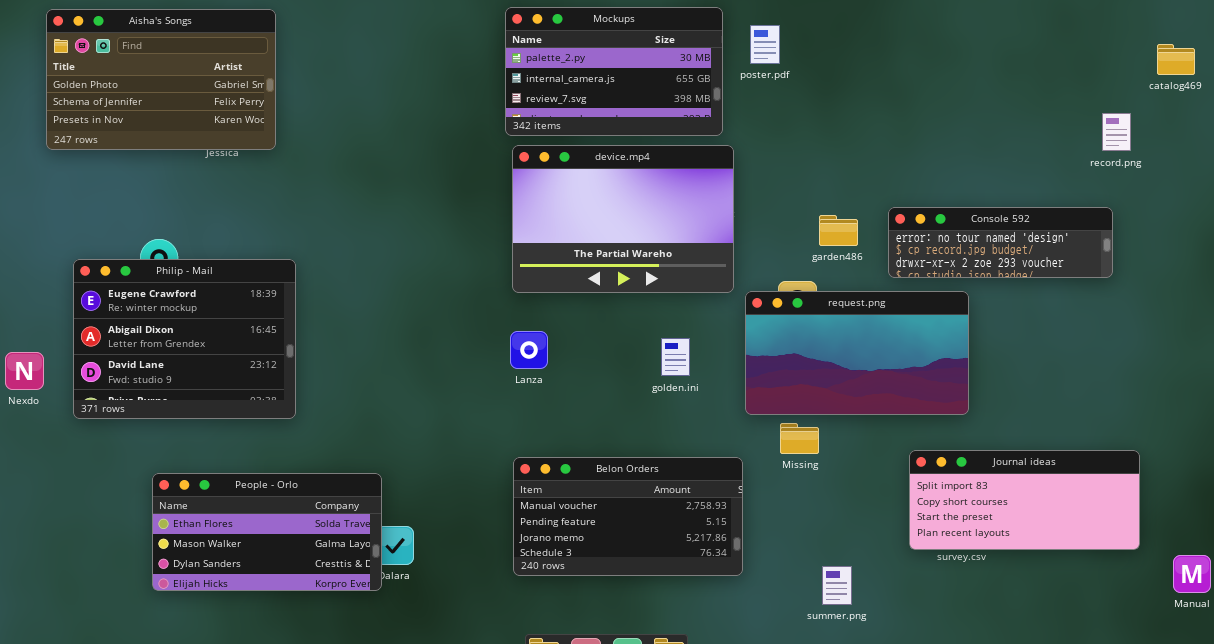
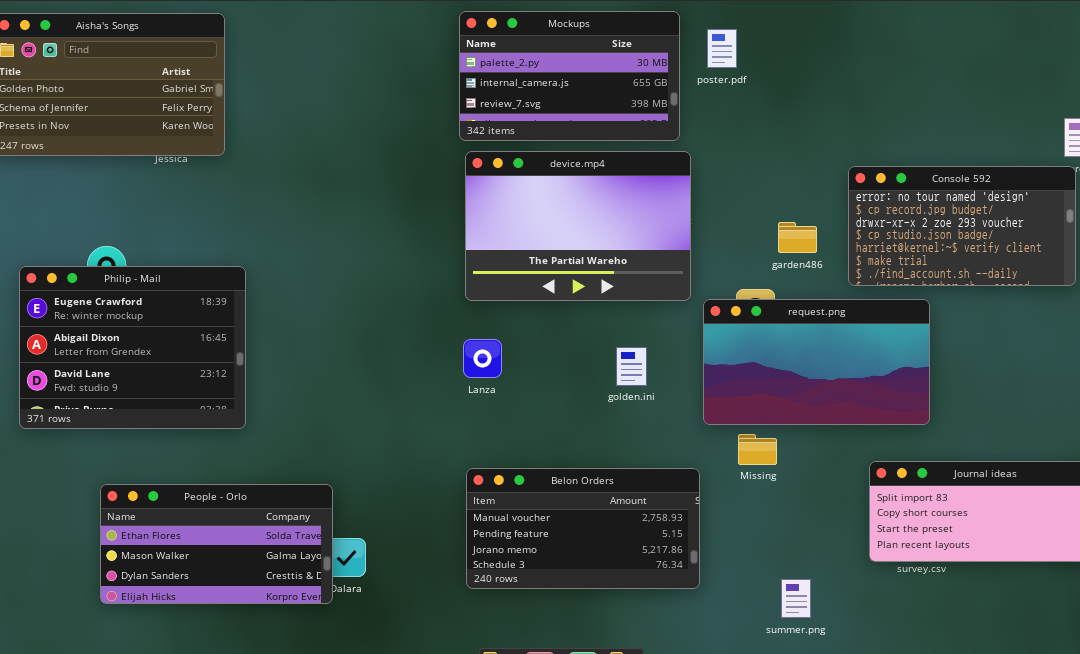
Console 592: [888,207,1113,278] -> [848,166,1076,286], resized

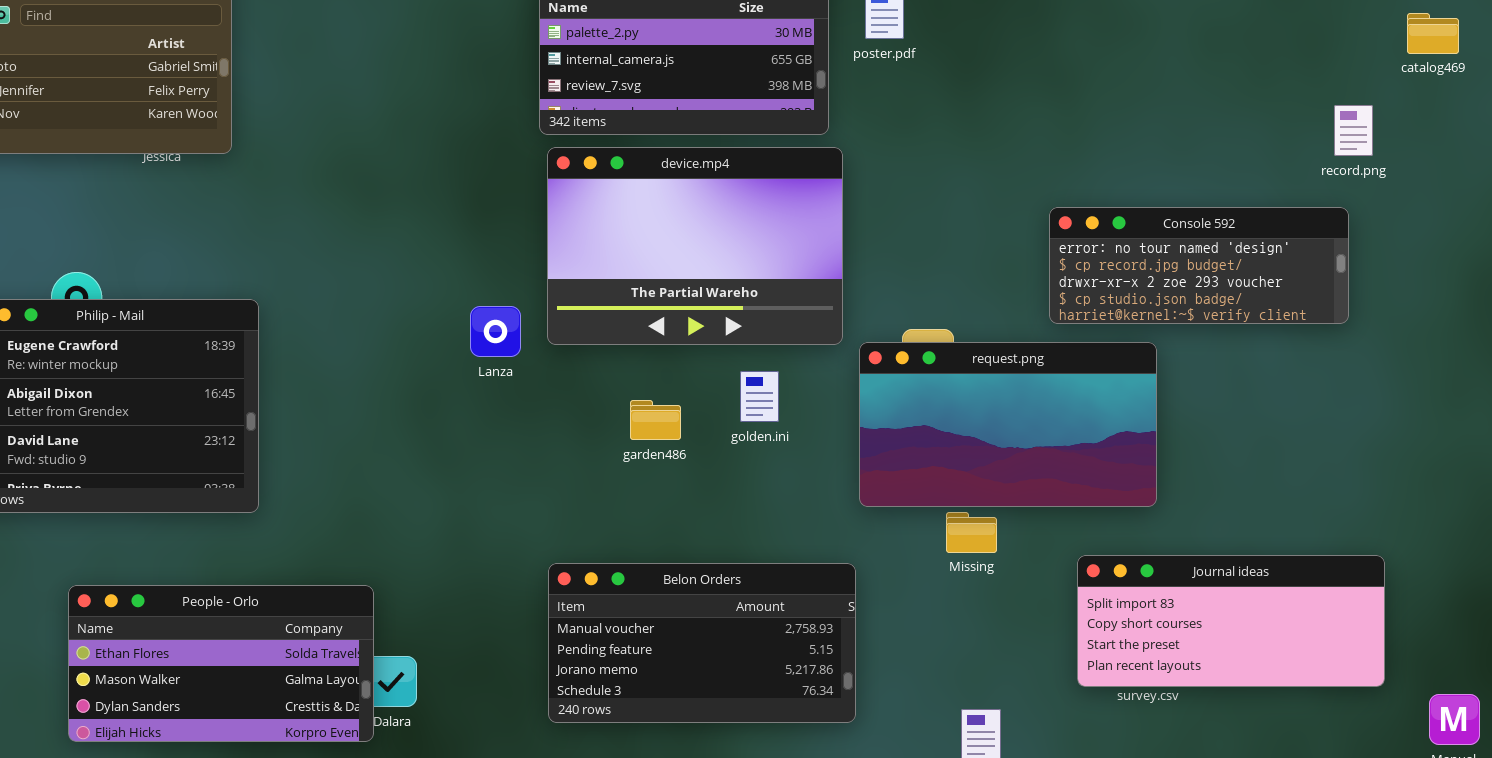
Console 592: [848,166,1076,286] -> [1049,207,1349,324], resized
garden486: [778,222,817,253] -> [630,400,681,440], moved
Lanza: [463,339,502,378] -> [470,306,521,357], moved
golden.ini: [616,347,647,386] -> [740,371,779,422], moved
Missing: [738,434,777,465] -> [946,512,997,553], moved

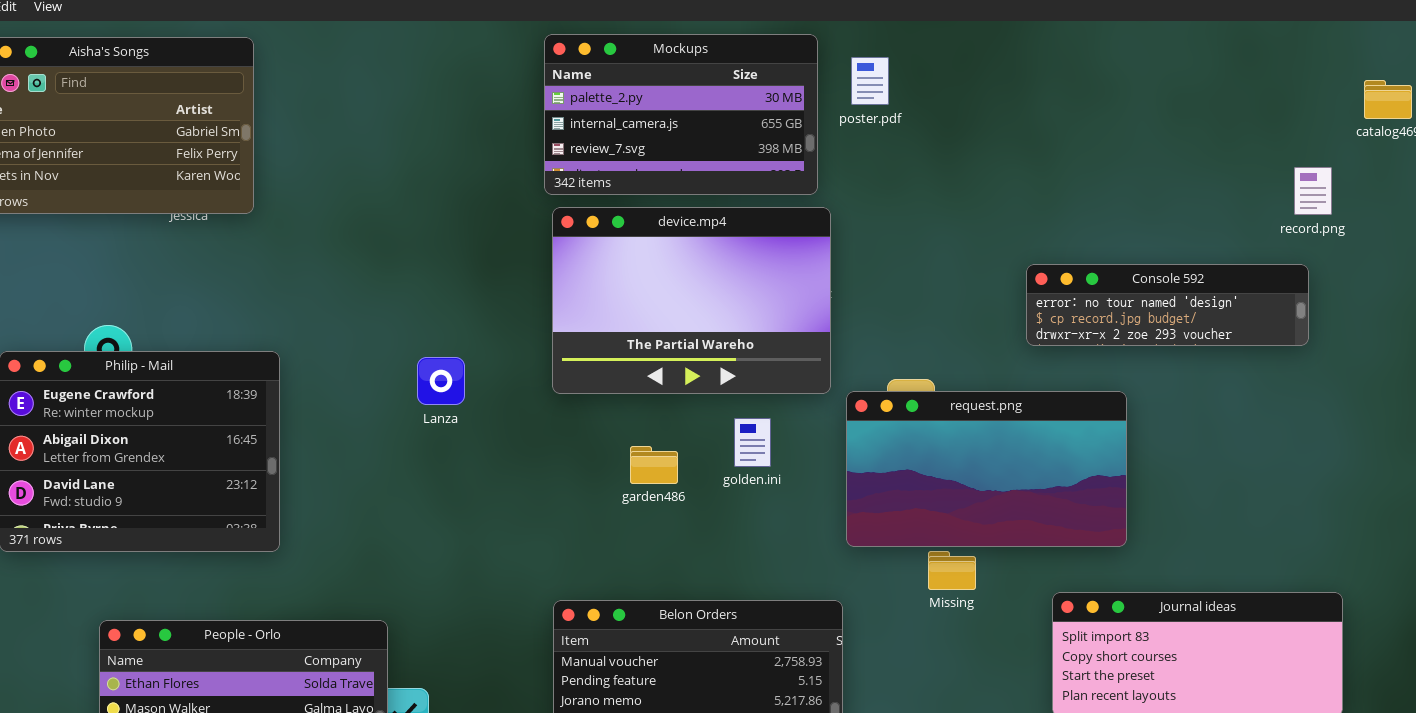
Console 592: [1049,207,1349,324] -> [1026,264,1309,346], resized
Lanza: [470,306,521,357] -> [417,357,465,405], moved

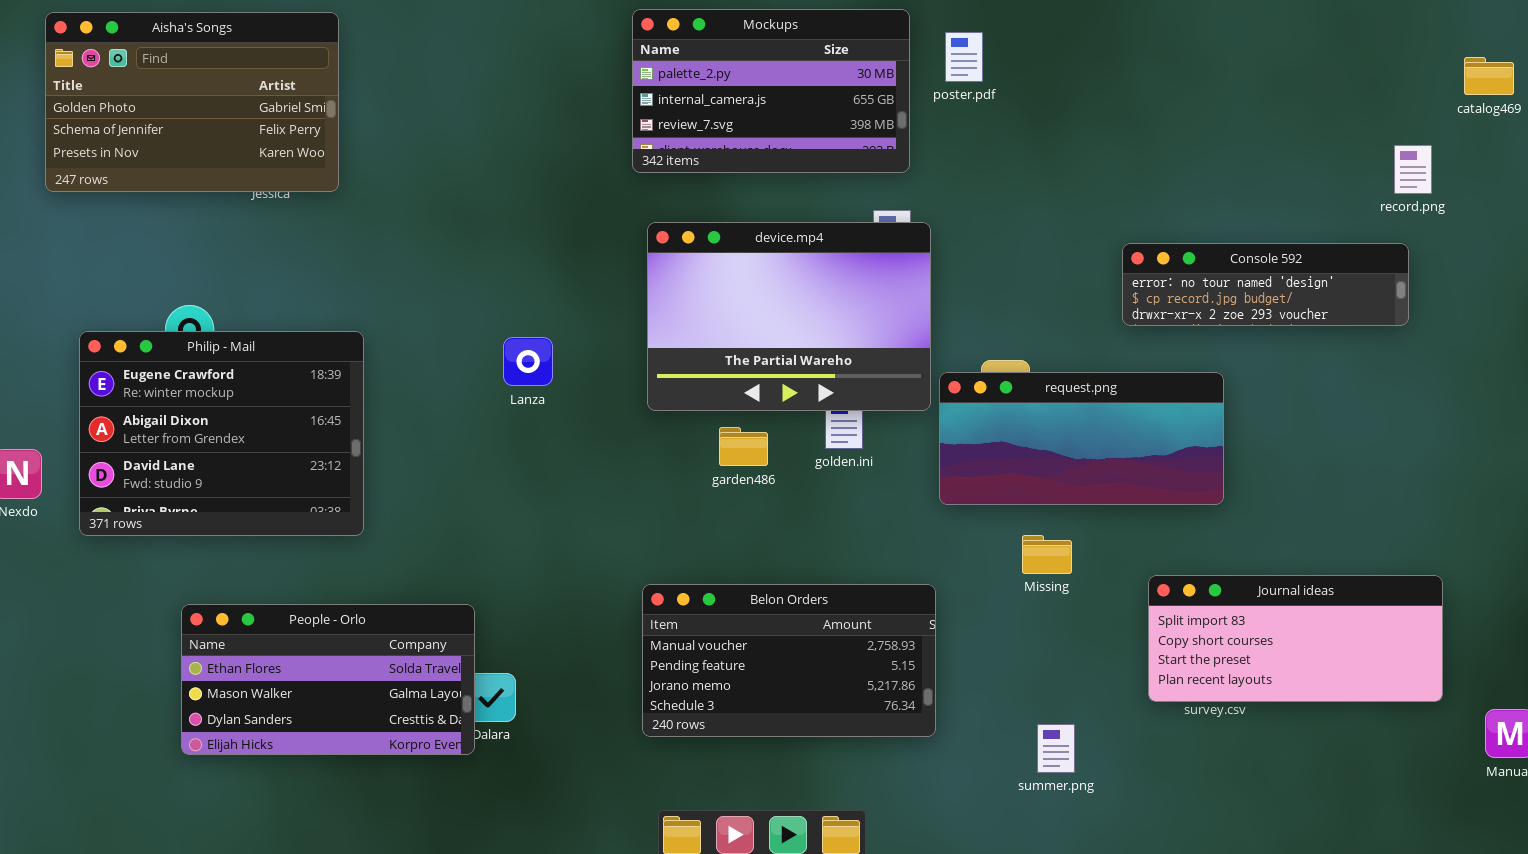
device.mp4: [552,207,831,394] -> [647,222,931,411], moved
request.png: [846,391,1127,547] -> [939,372,1224,505], resized

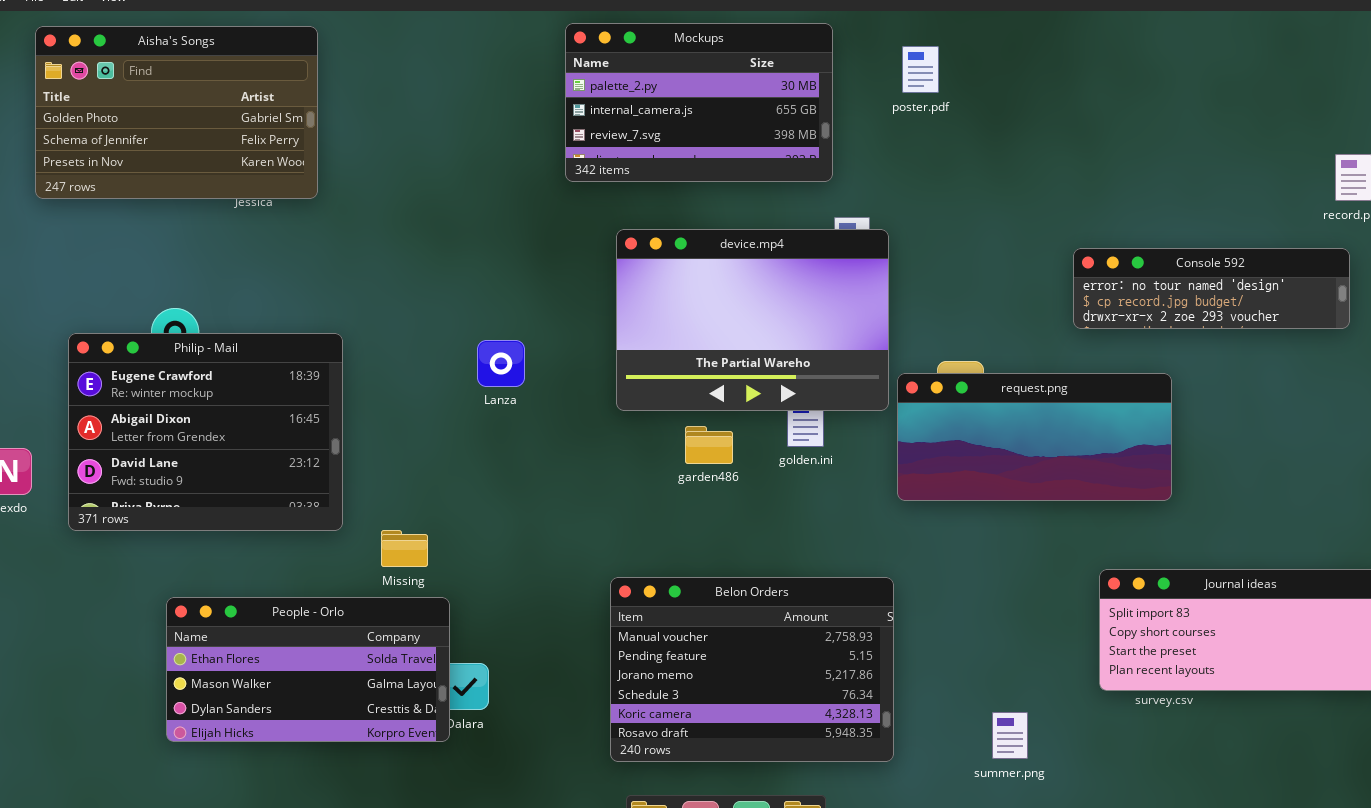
Mockups: [632,9,910,173] -> [565,23,833,182], moved
Missing: [1022,535,1072,574] -> [381,530,428,567], moved
Belon Orders: [642,584,936,737] -> [610,577,894,762], resized

